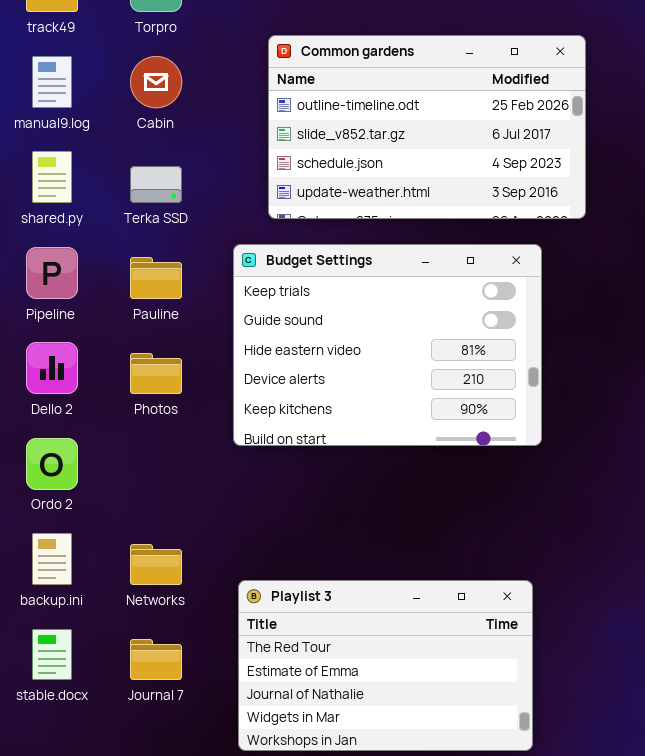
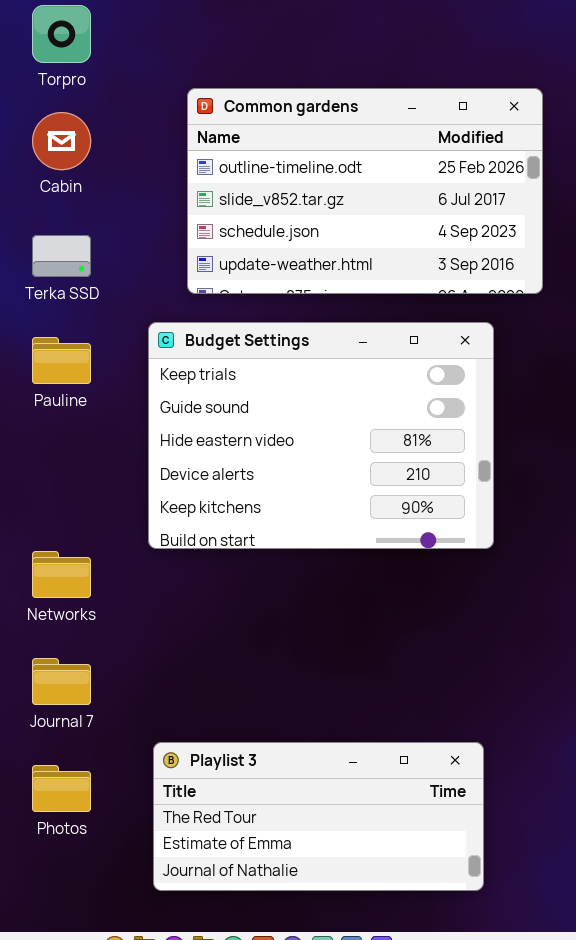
Photos: [130,353,182,394] -> [32,765,91,812], moved
Networks: [130,544,182,585] -> [32,551,91,598], moved
Playlist 3: [238,580,533,751] -> [153,742,484,891], resized
Journal 7: [130,639,182,680] -> [32,658,91,705], moved

